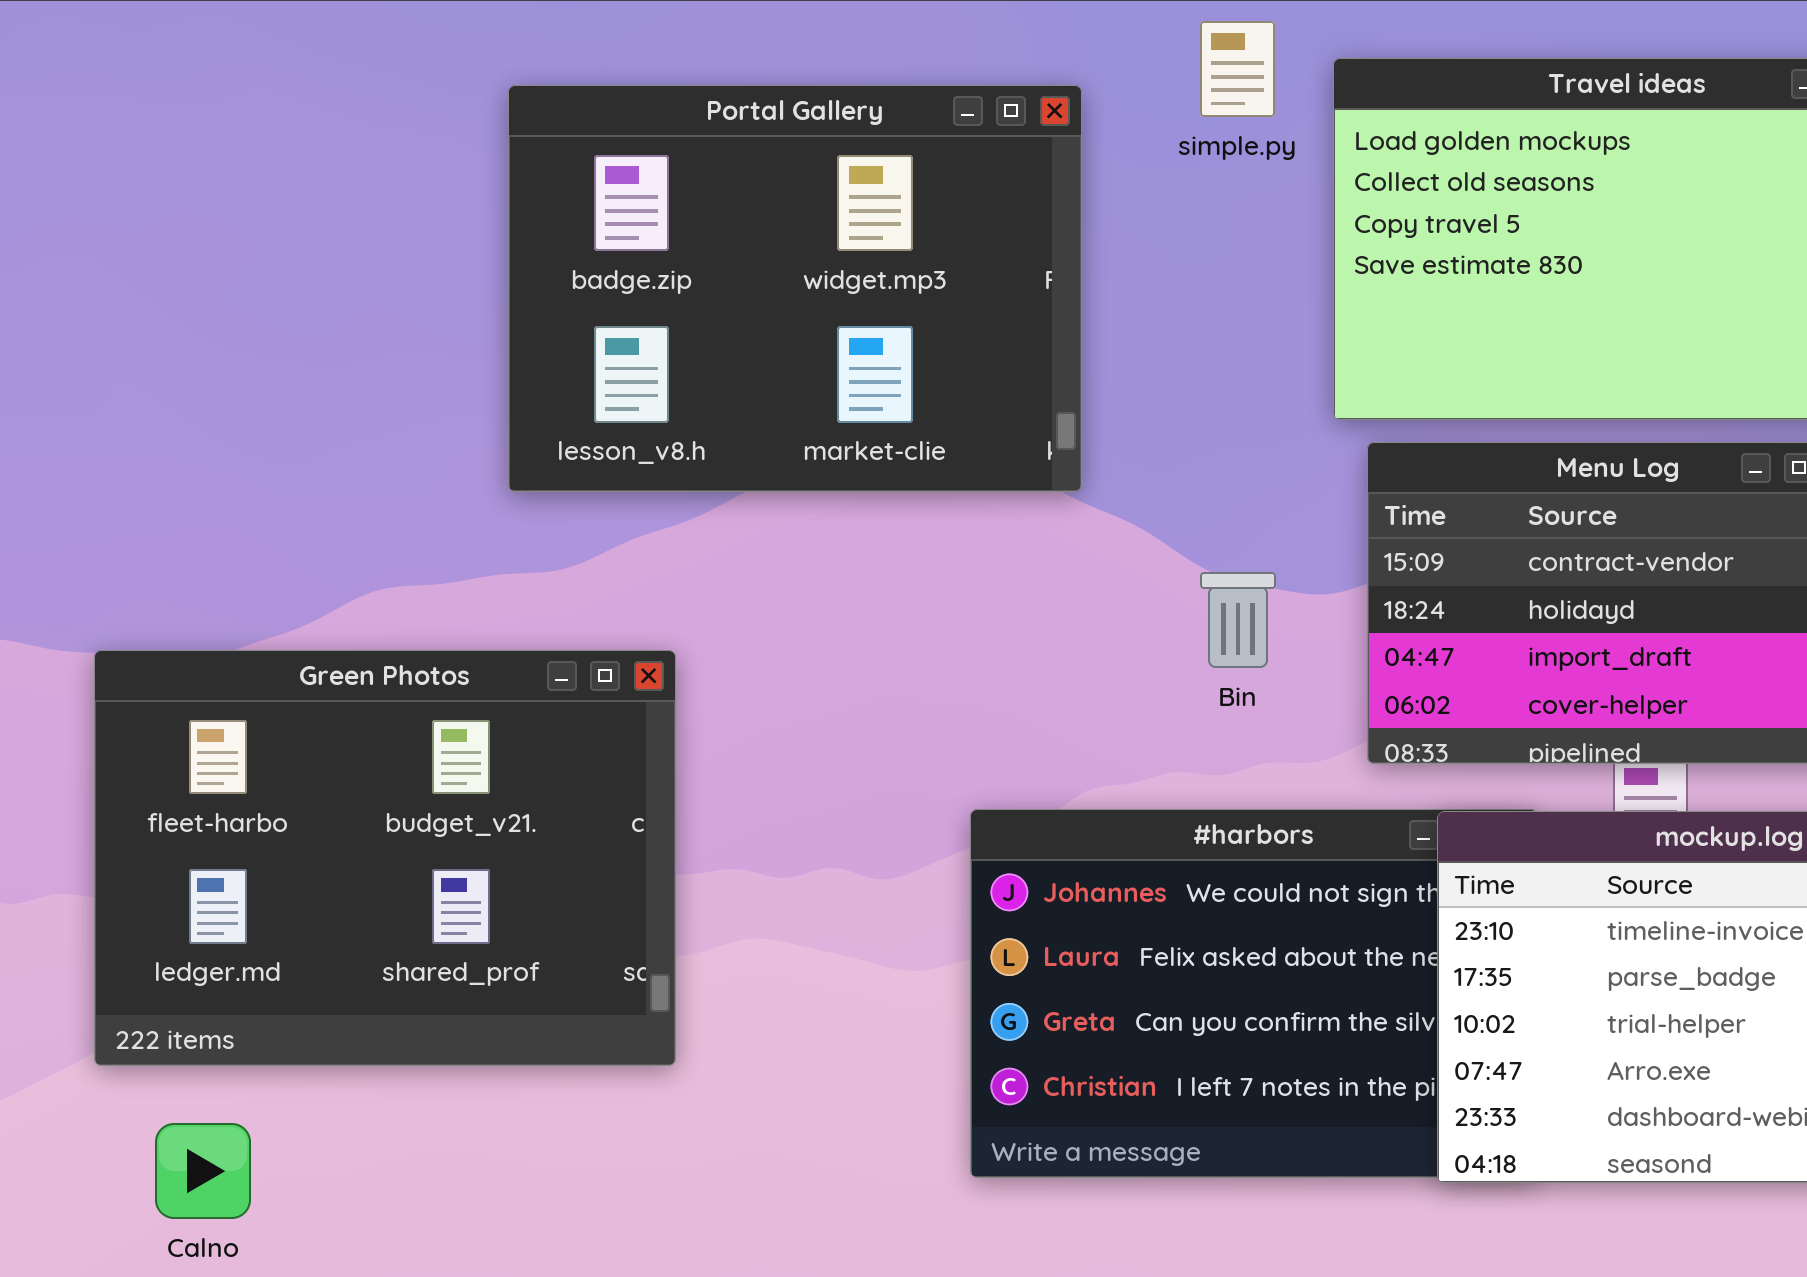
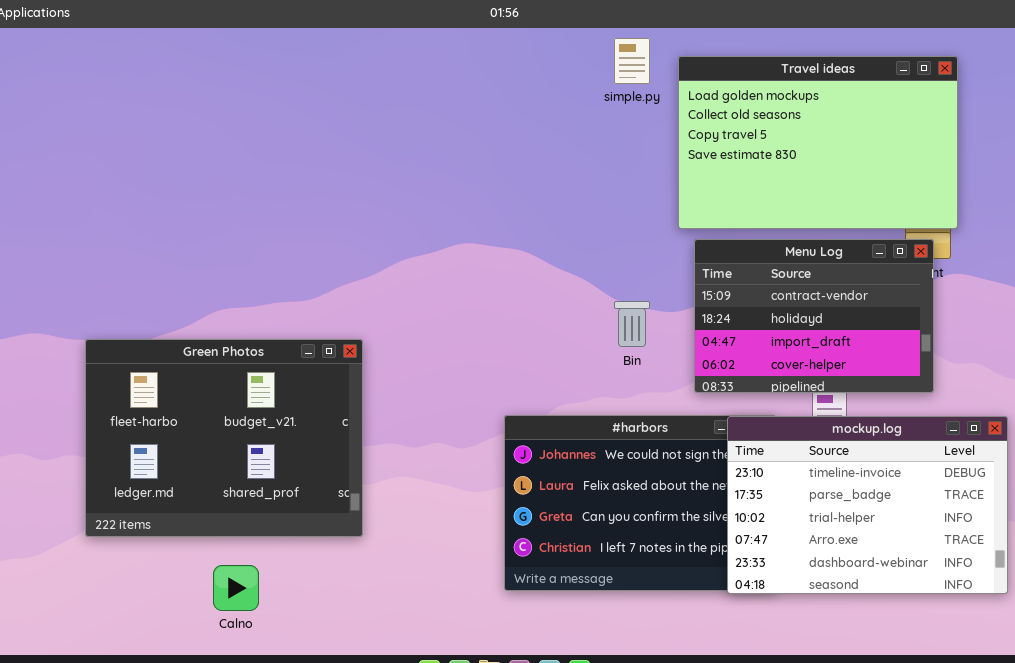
Portal Gallery: [508,85,1082,492] -> none, closed
Calno: [155,1123,251,1219] -> [213,565,259,611], moved

